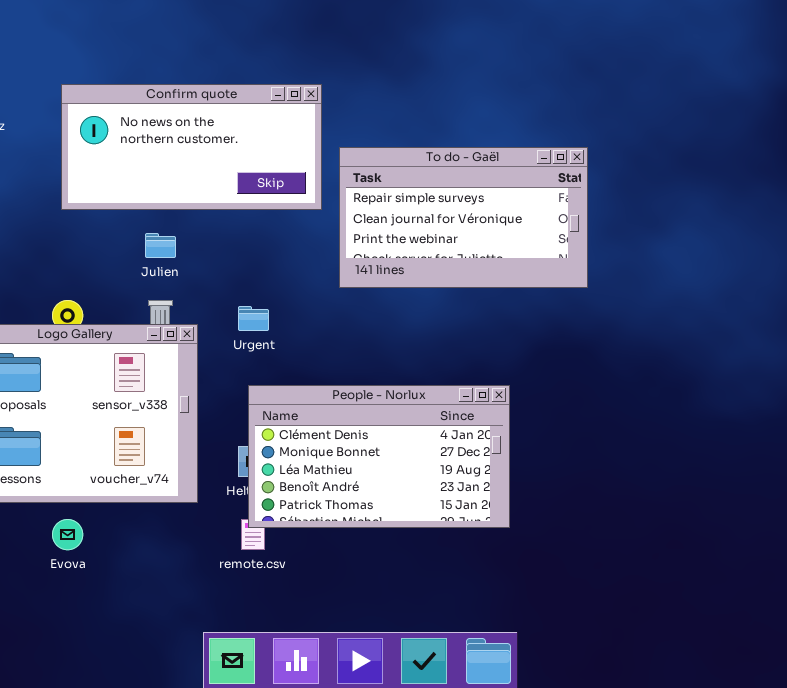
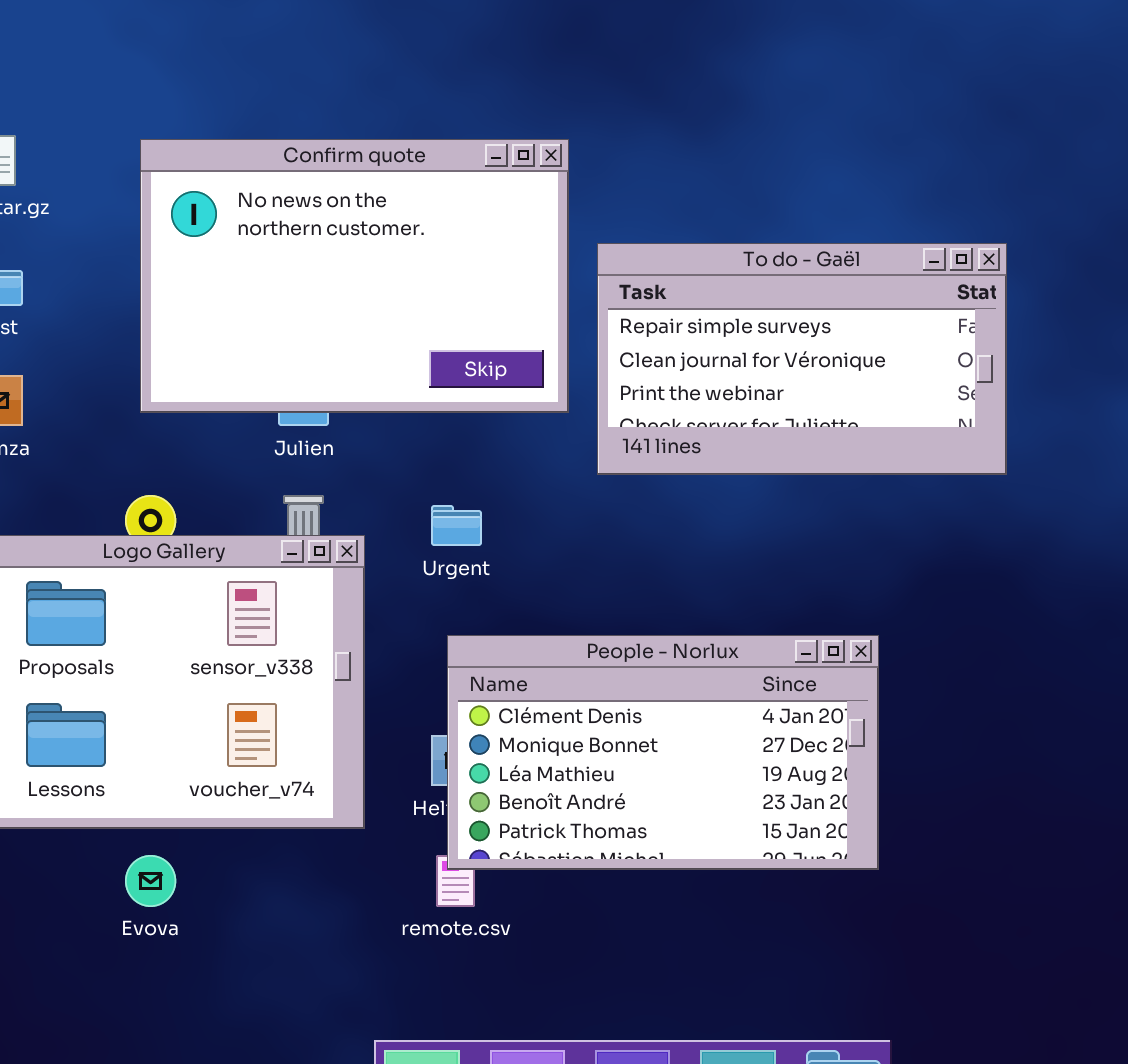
Confirm quote: [61,84,322,210] -> [140,139,569,413], resized

